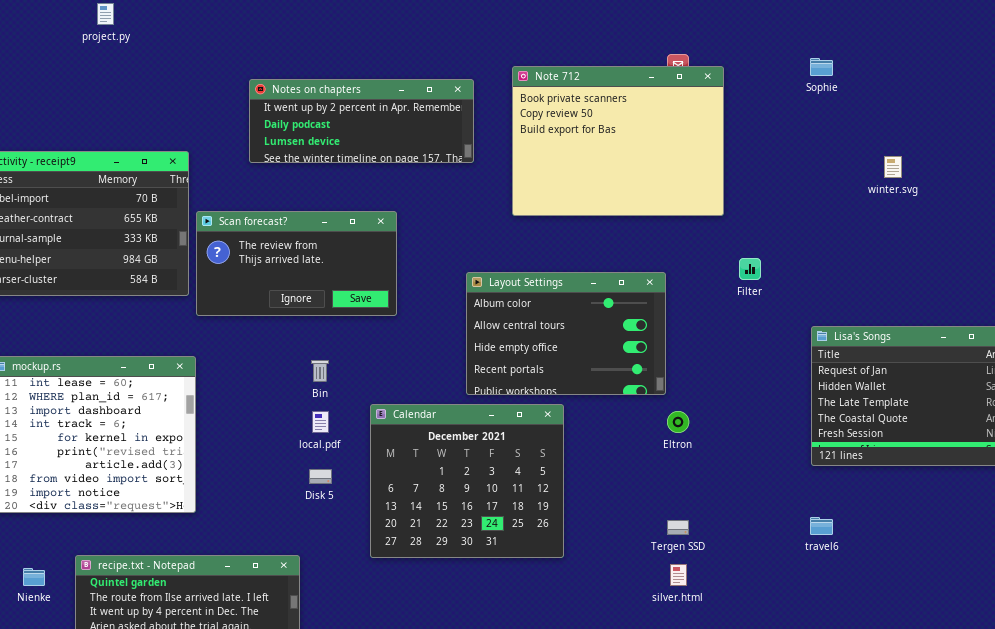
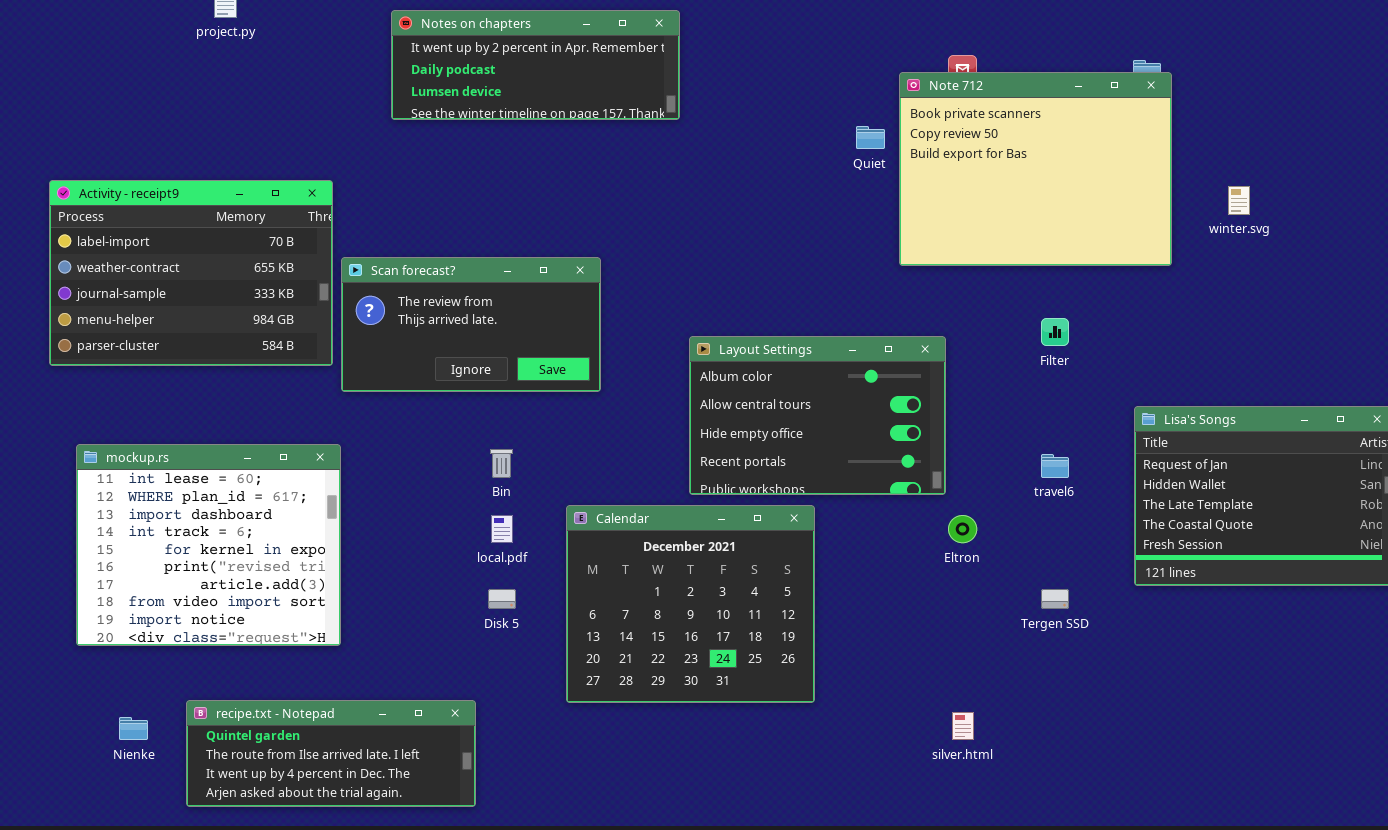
Note 712: [512,66,724,216] -> [899,72,1172,266], moved
Notes on chapters: [249,79,474,163] -> [391,10,680,120], moved
travel6: [810,517,833,535] -> [1041,454,1069,478], moved
Tergen SSD: [667,520,689,535] -> [1041,589,1069,609], moved

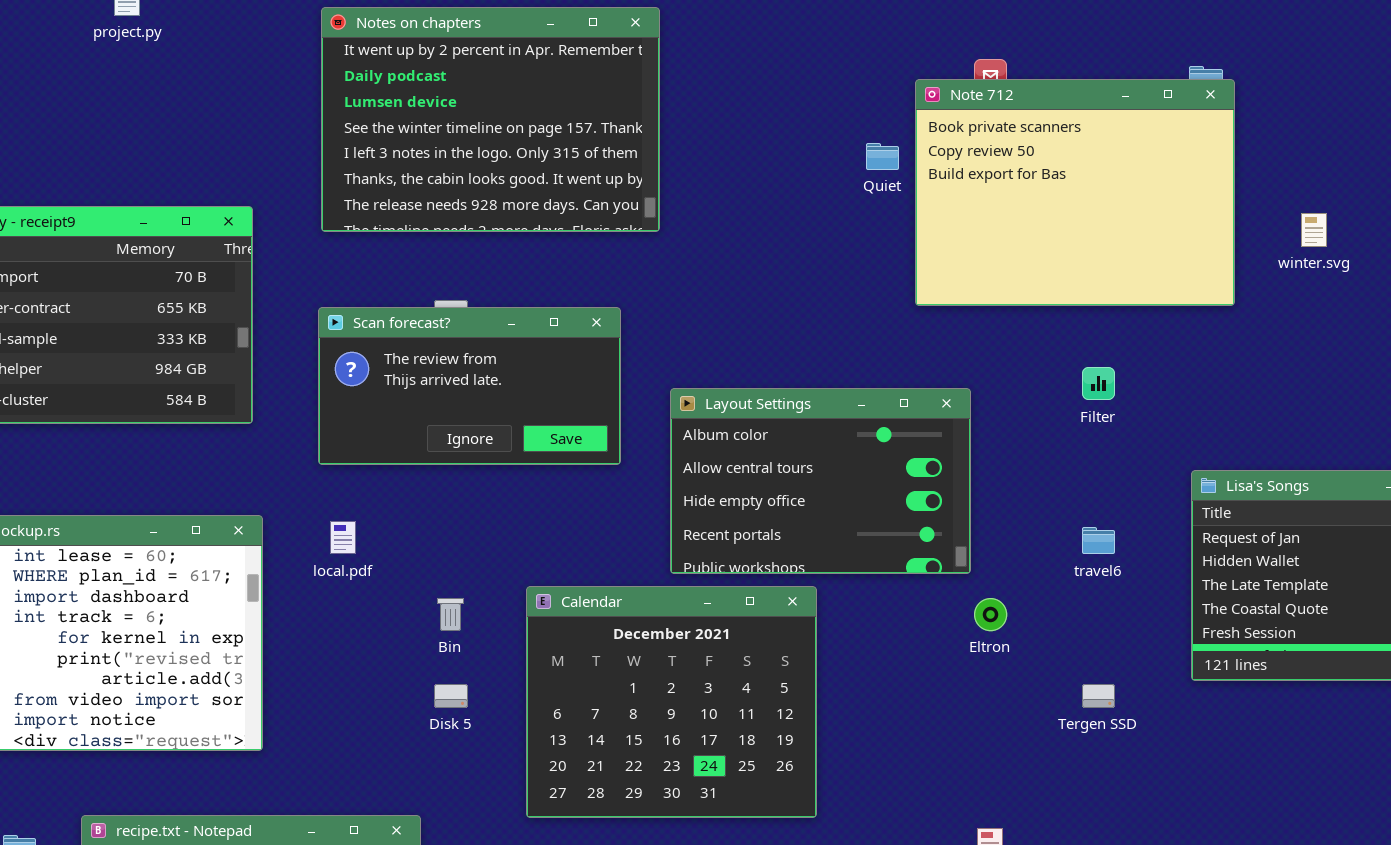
Notes on chapters: [391,10,680,120] -> [321,7,660,232], resized
Scan forecast?: [341,257,601,392] -> [318,307,621,465], moved
Bin: [490,449,513,478] -> [437,598,464,631], moved
local.pdf: [491,515,513,543] -> [330,521,356,554], moved

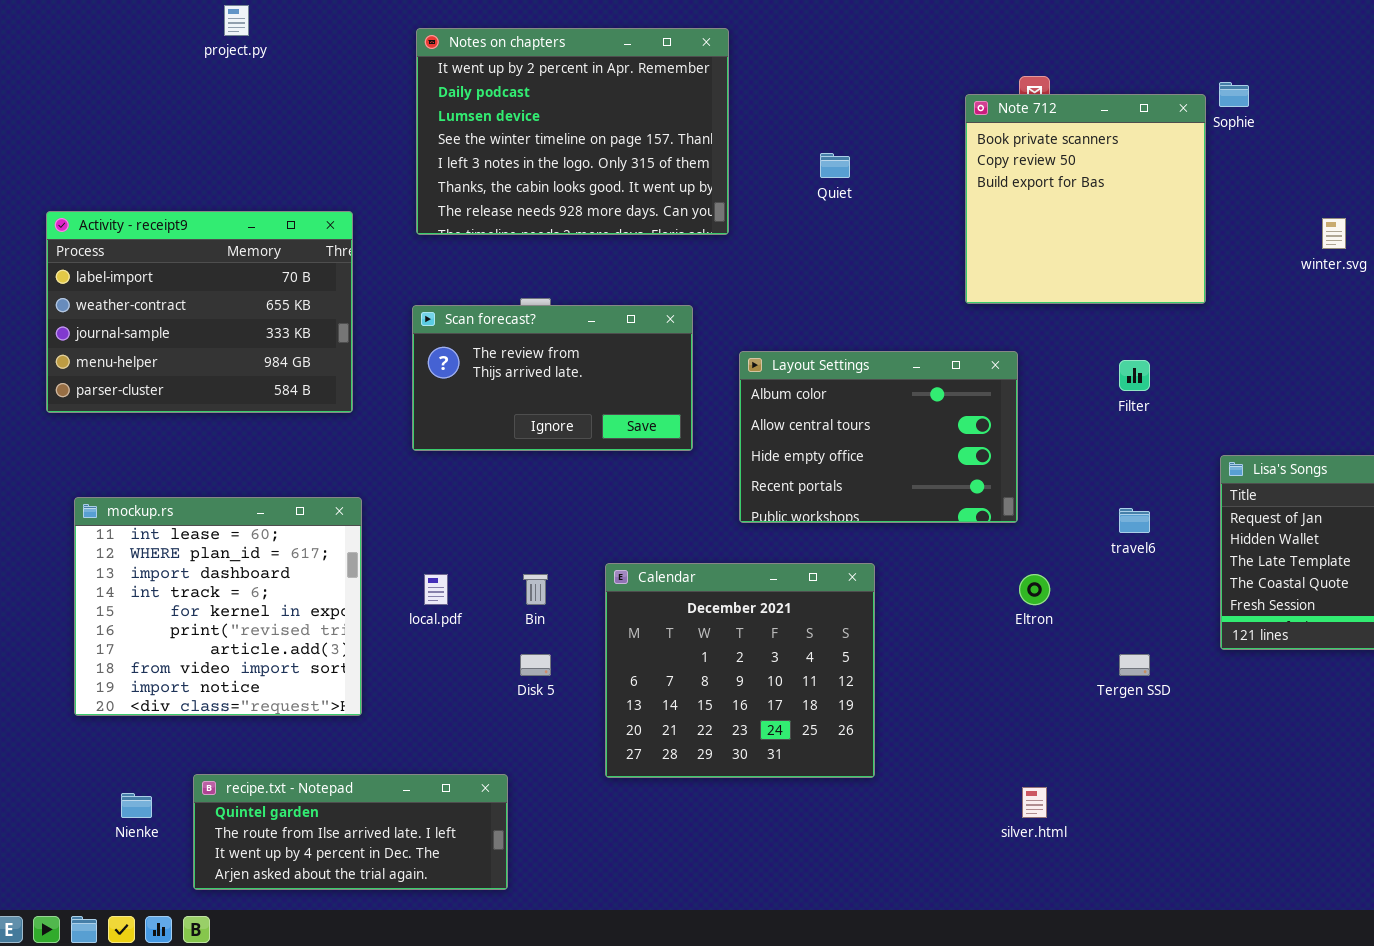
Note 712: [915,79,1235,306] -> [965,94,1206,304], resized
Quiet: [866,143,899,170] -> [820,153,850,178], moved
Layout Settings: [670,388,971,574] -> [739,351,1018,523], moved
local.pdf: [330,521,356,554] -> [424,574,448,605], moved

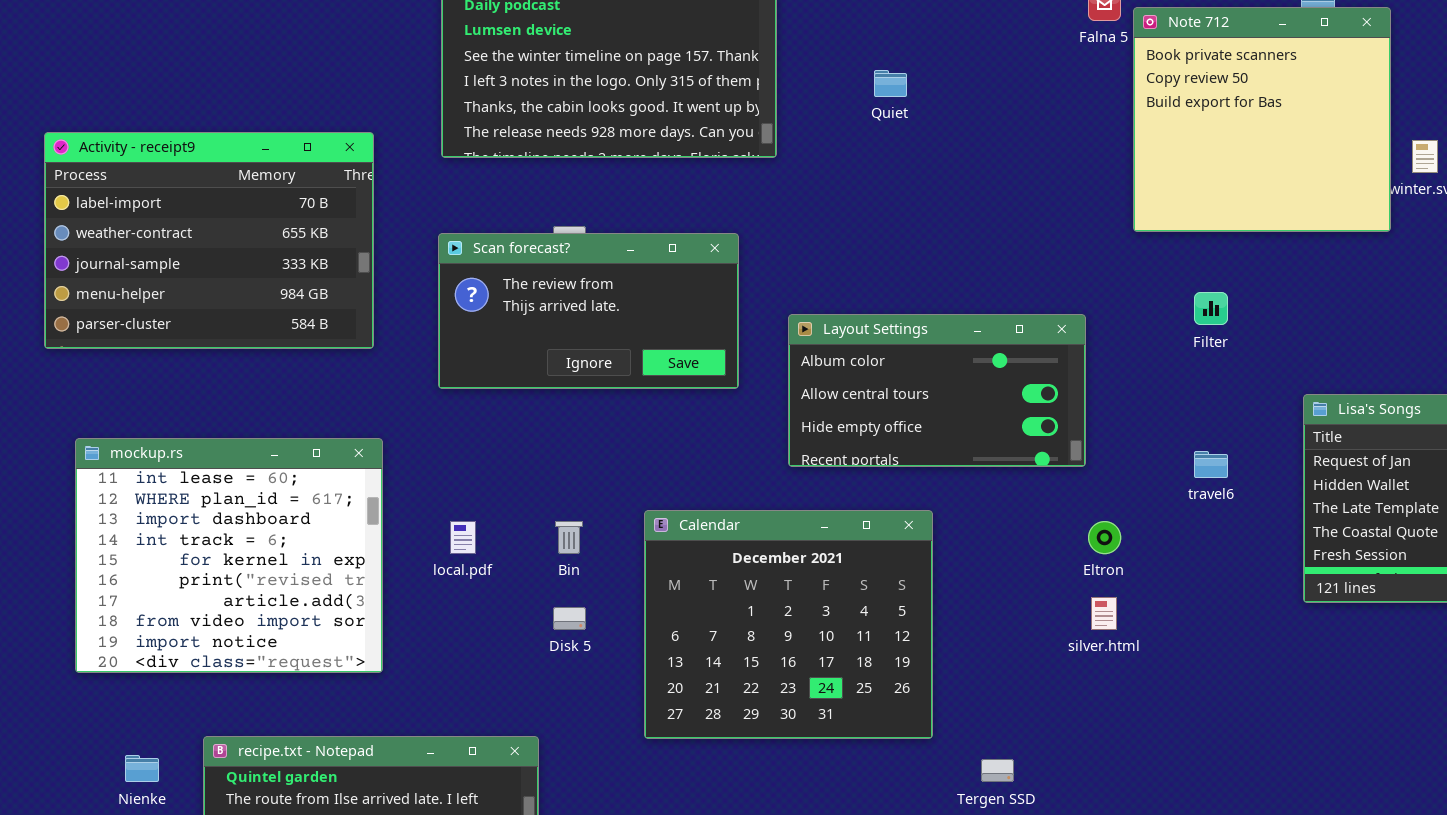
Note 712: [965,94,1206,304] -> [1133,7,1391,232], moved
Layout Settings: [739,351,1018,523] -> [788,314,1086,467], resized
Tergen SSD: [1119,654,1150,676] -> [981,759,1014,782], moved
silver.html: [1022,787,1047,818] -> [1091,597,1117,630], moved

